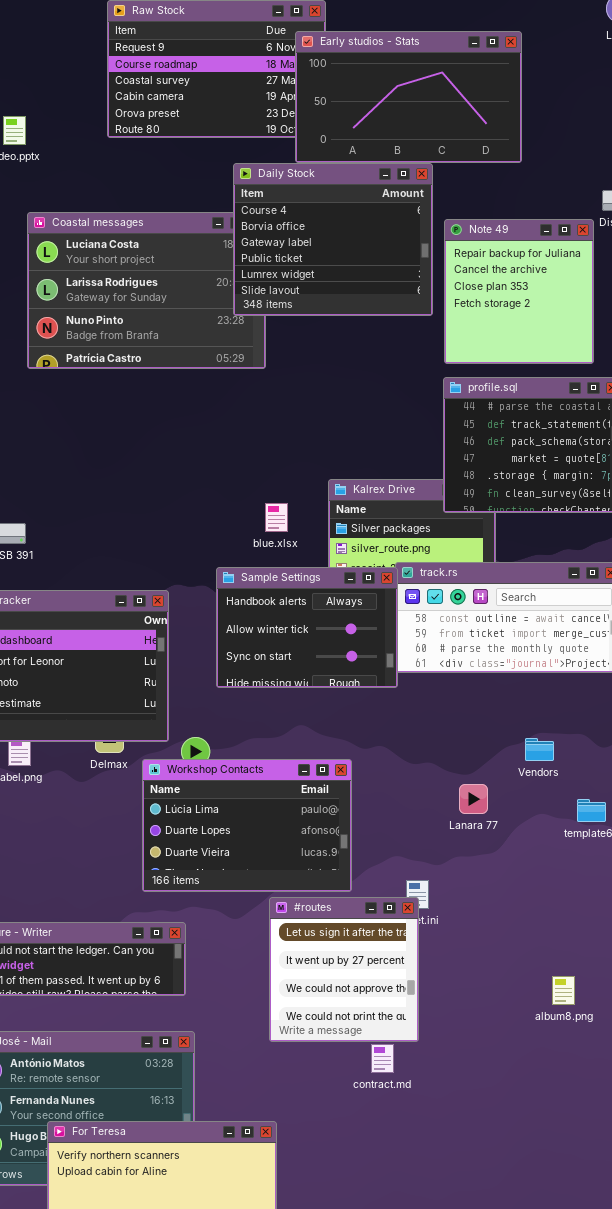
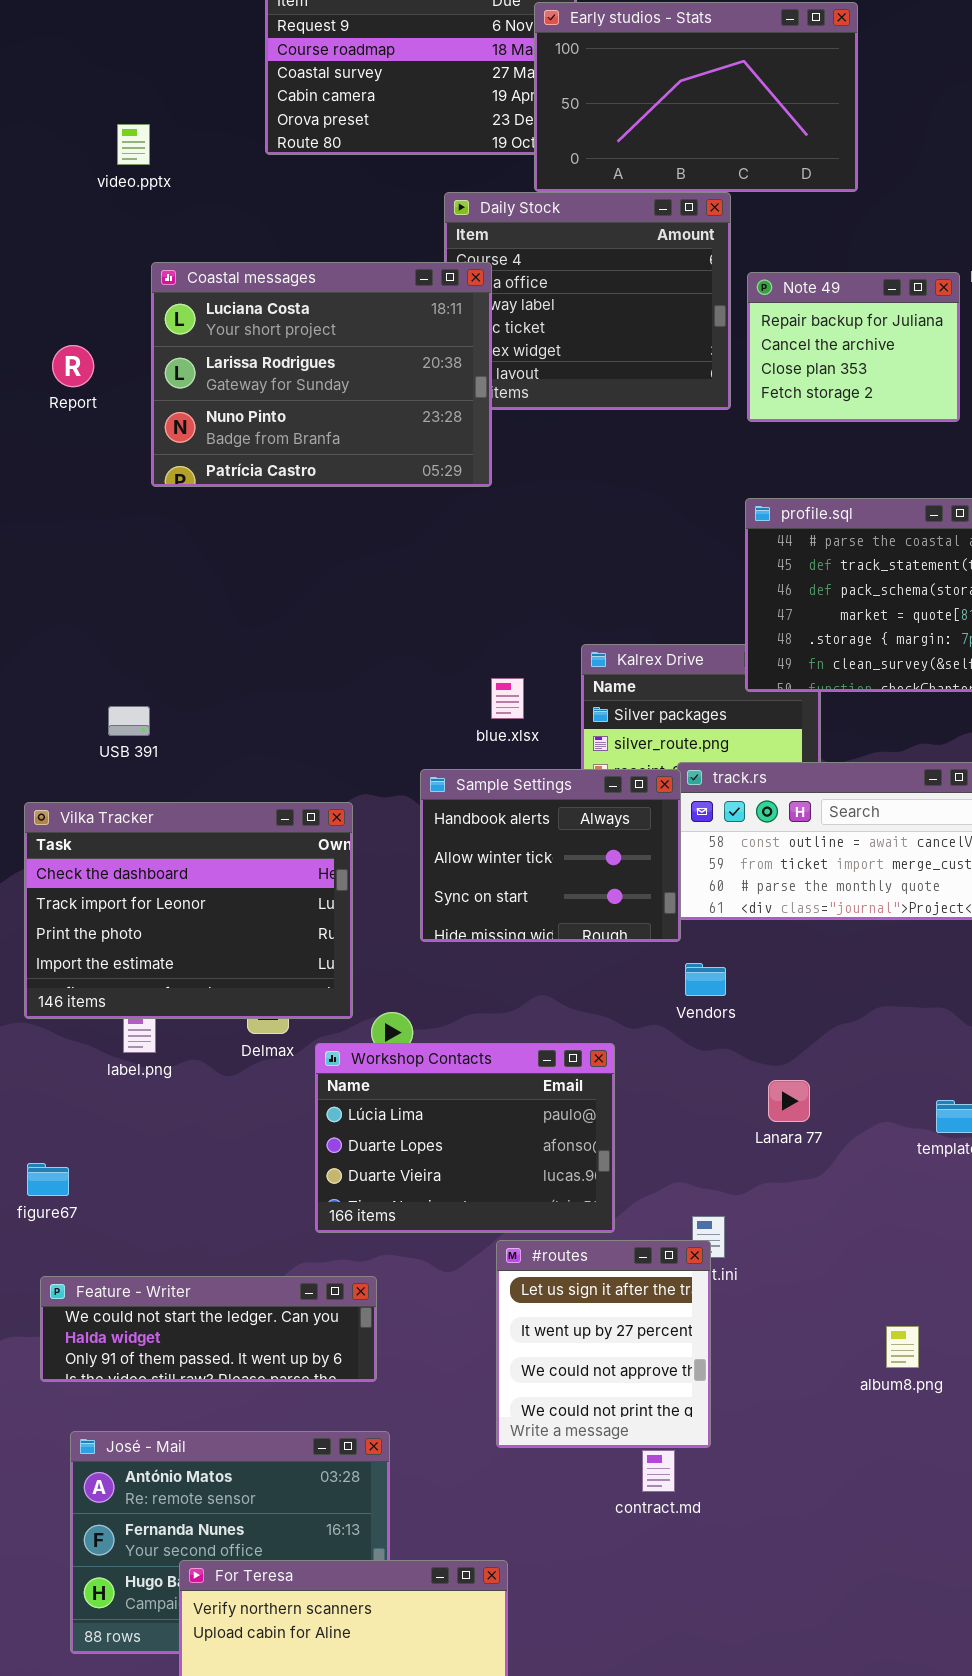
Coastal messages: [27,212,266,369] -> [151,262,492,487], raised
Note 49: [444,219,594,364] -> [747,272,960,422], resized
Vendors: [525,738,554,761] -> [685,963,726,996], moved
album8.png: [552,976,575,1005] -> [886,1326,919,1368], moved

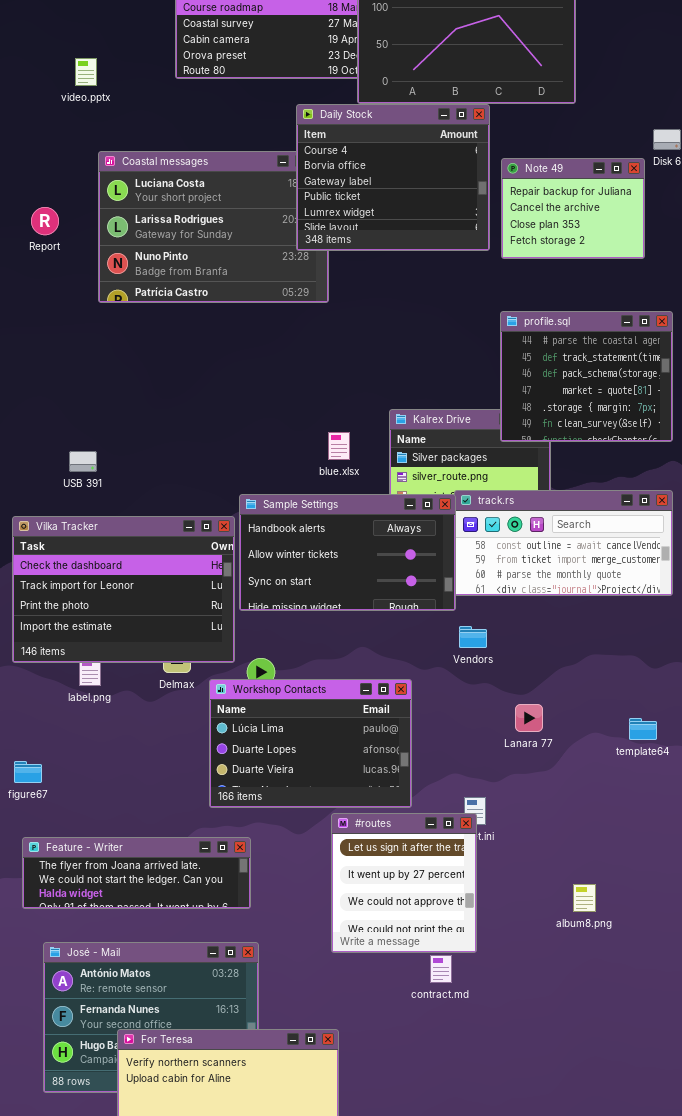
Daily Stock: [444,192,731,410] -> [296,104,490,251], raised
Sample Settings: [420,769,681,942] -> [239,494,456,611], resized
Feature - Writer: [40,1276,377,1382] -> [22,837,251,909], scrolled up 1 row
album8.png: [886,1326,919,1368] -> [573,884,596,912], moved

